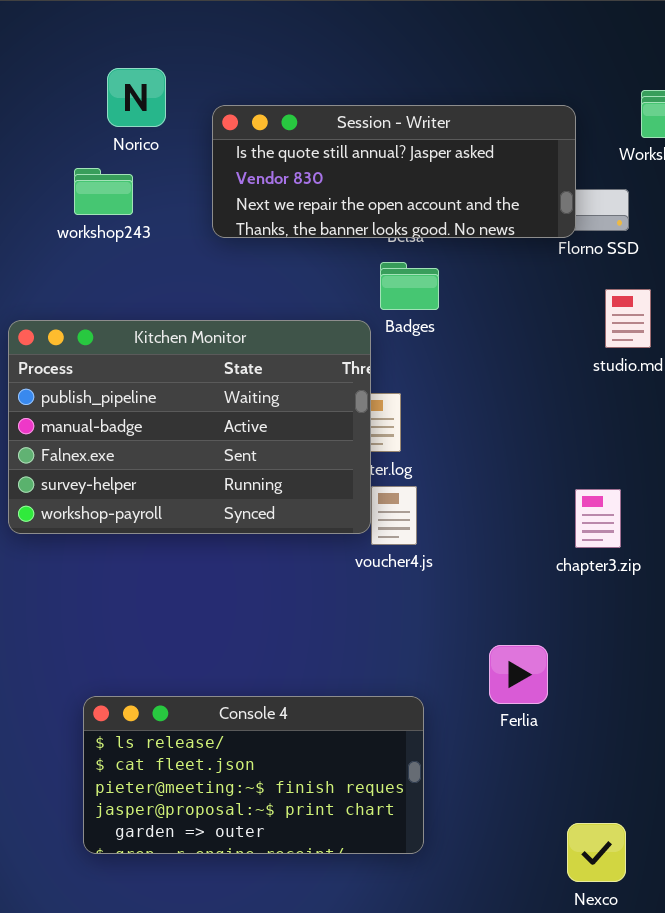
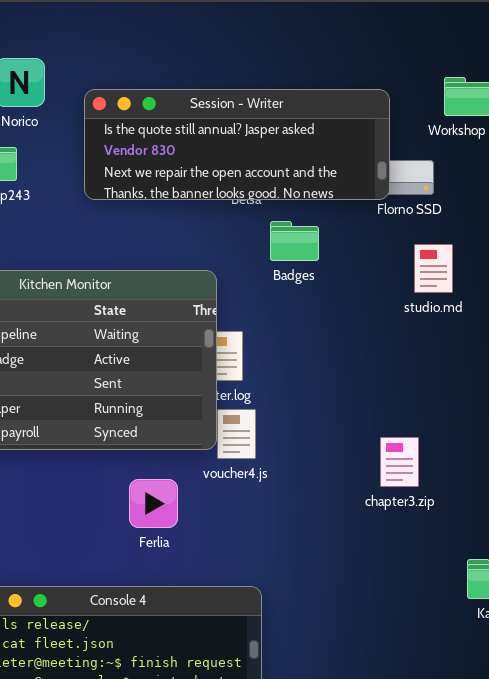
Badges: [380,262,439,310] -> [270,221,319,261], moved
chapter3.zip: [575,489,621,548] -> [380,437,419,487], moved
Ferlia: [489,645,548,704] -> [129,479,178,528], moved

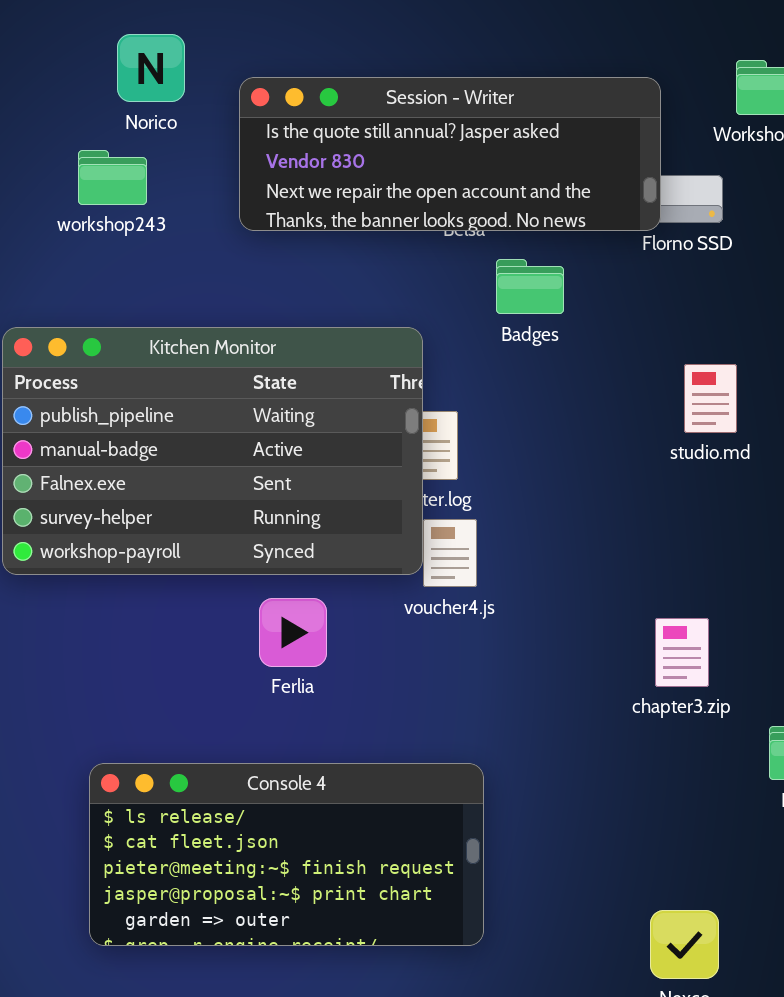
studio.md: [414,244,453,293] -> [684,364,737,433], moved
chapter3.zip: [380,437,419,487] -> [655,618,709,687], moved
Ferlia: [129,479,178,528] -> [259,598,327,667], moved

